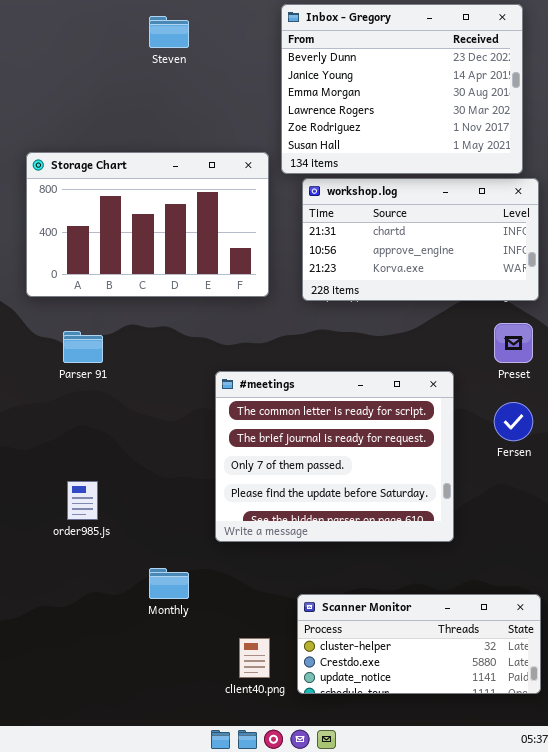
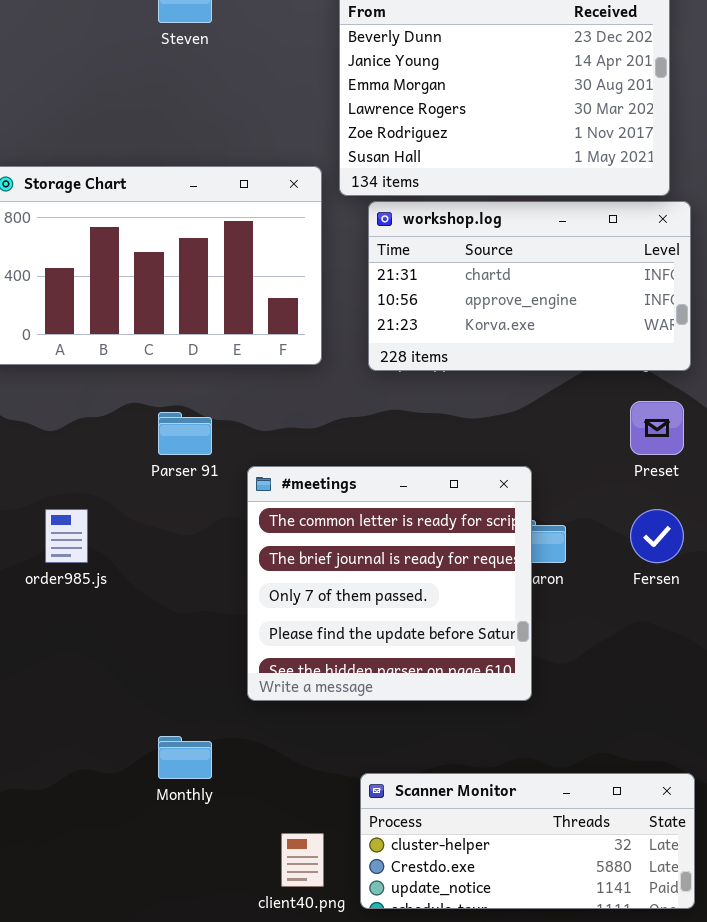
Parser 91: [63,331,103,363] -> [158,412,212,455], moved
#meetings: [215,371,454,542] -> [247,466,532,701], resized
order985.js: [67,481,98,520] -> [45,509,88,563], moved

